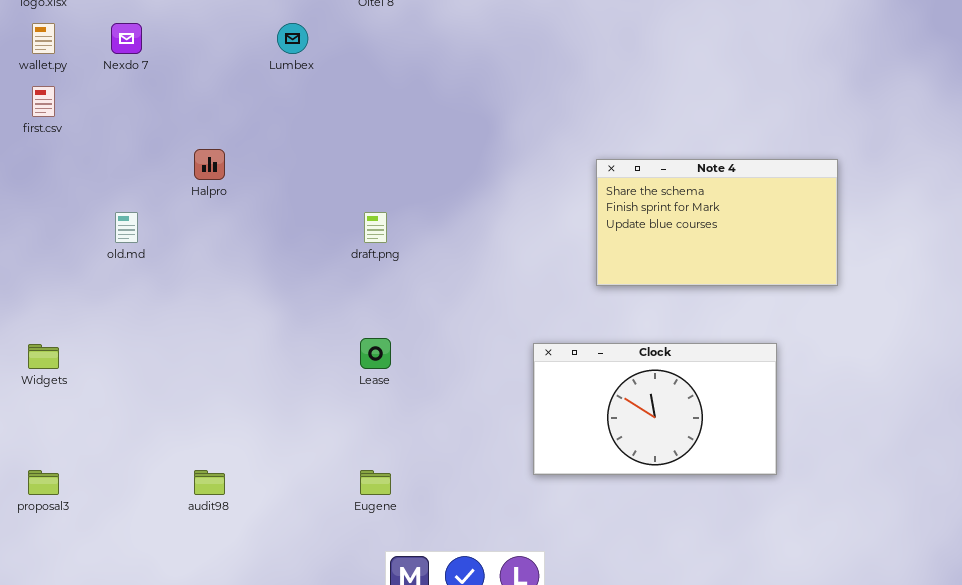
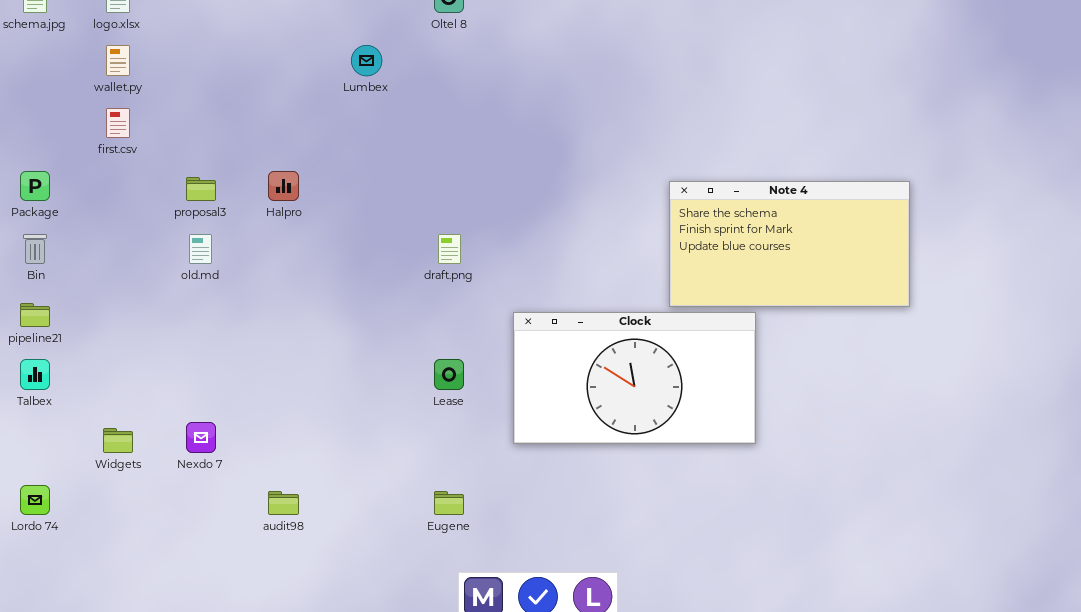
Nexdo 7: [111,23,142,54] -> [186,422,216,453], moved
Clock: [533,343,777,475] -> [513,312,756,444], moved
Widgets: [28,344,59,369] -> [103,428,133,453], moved
proposal3: [28,470,59,495] -> [186,177,216,201], moved

